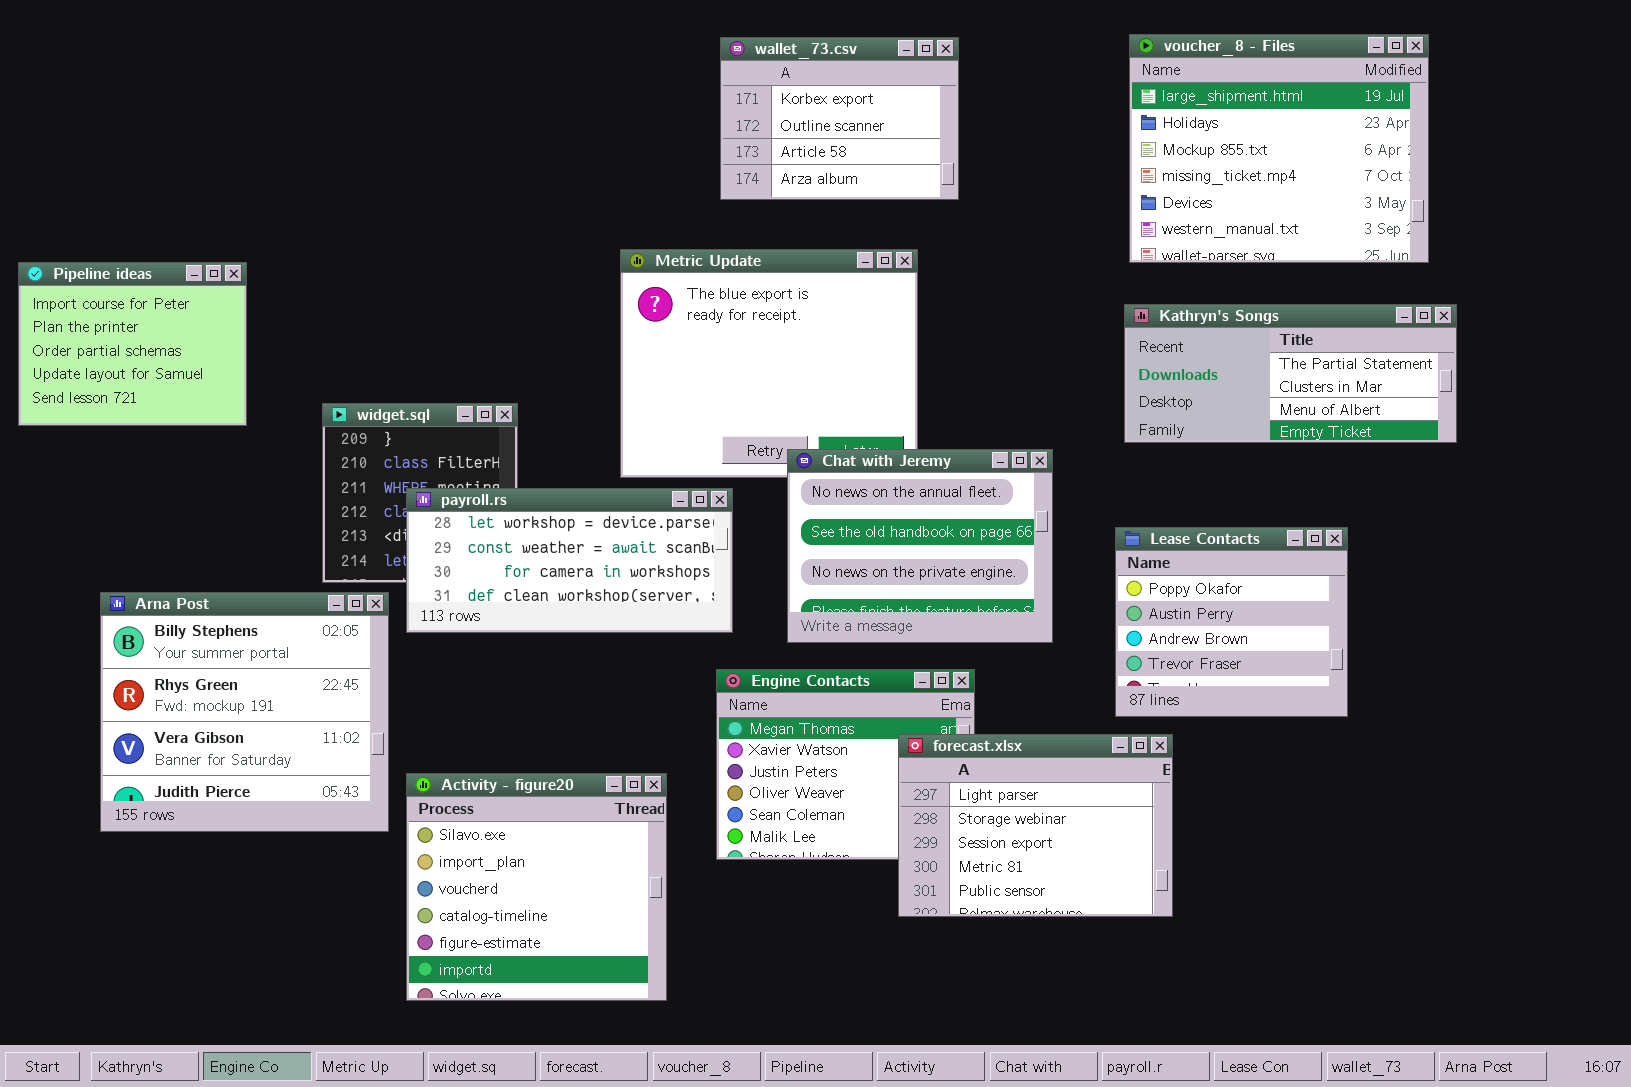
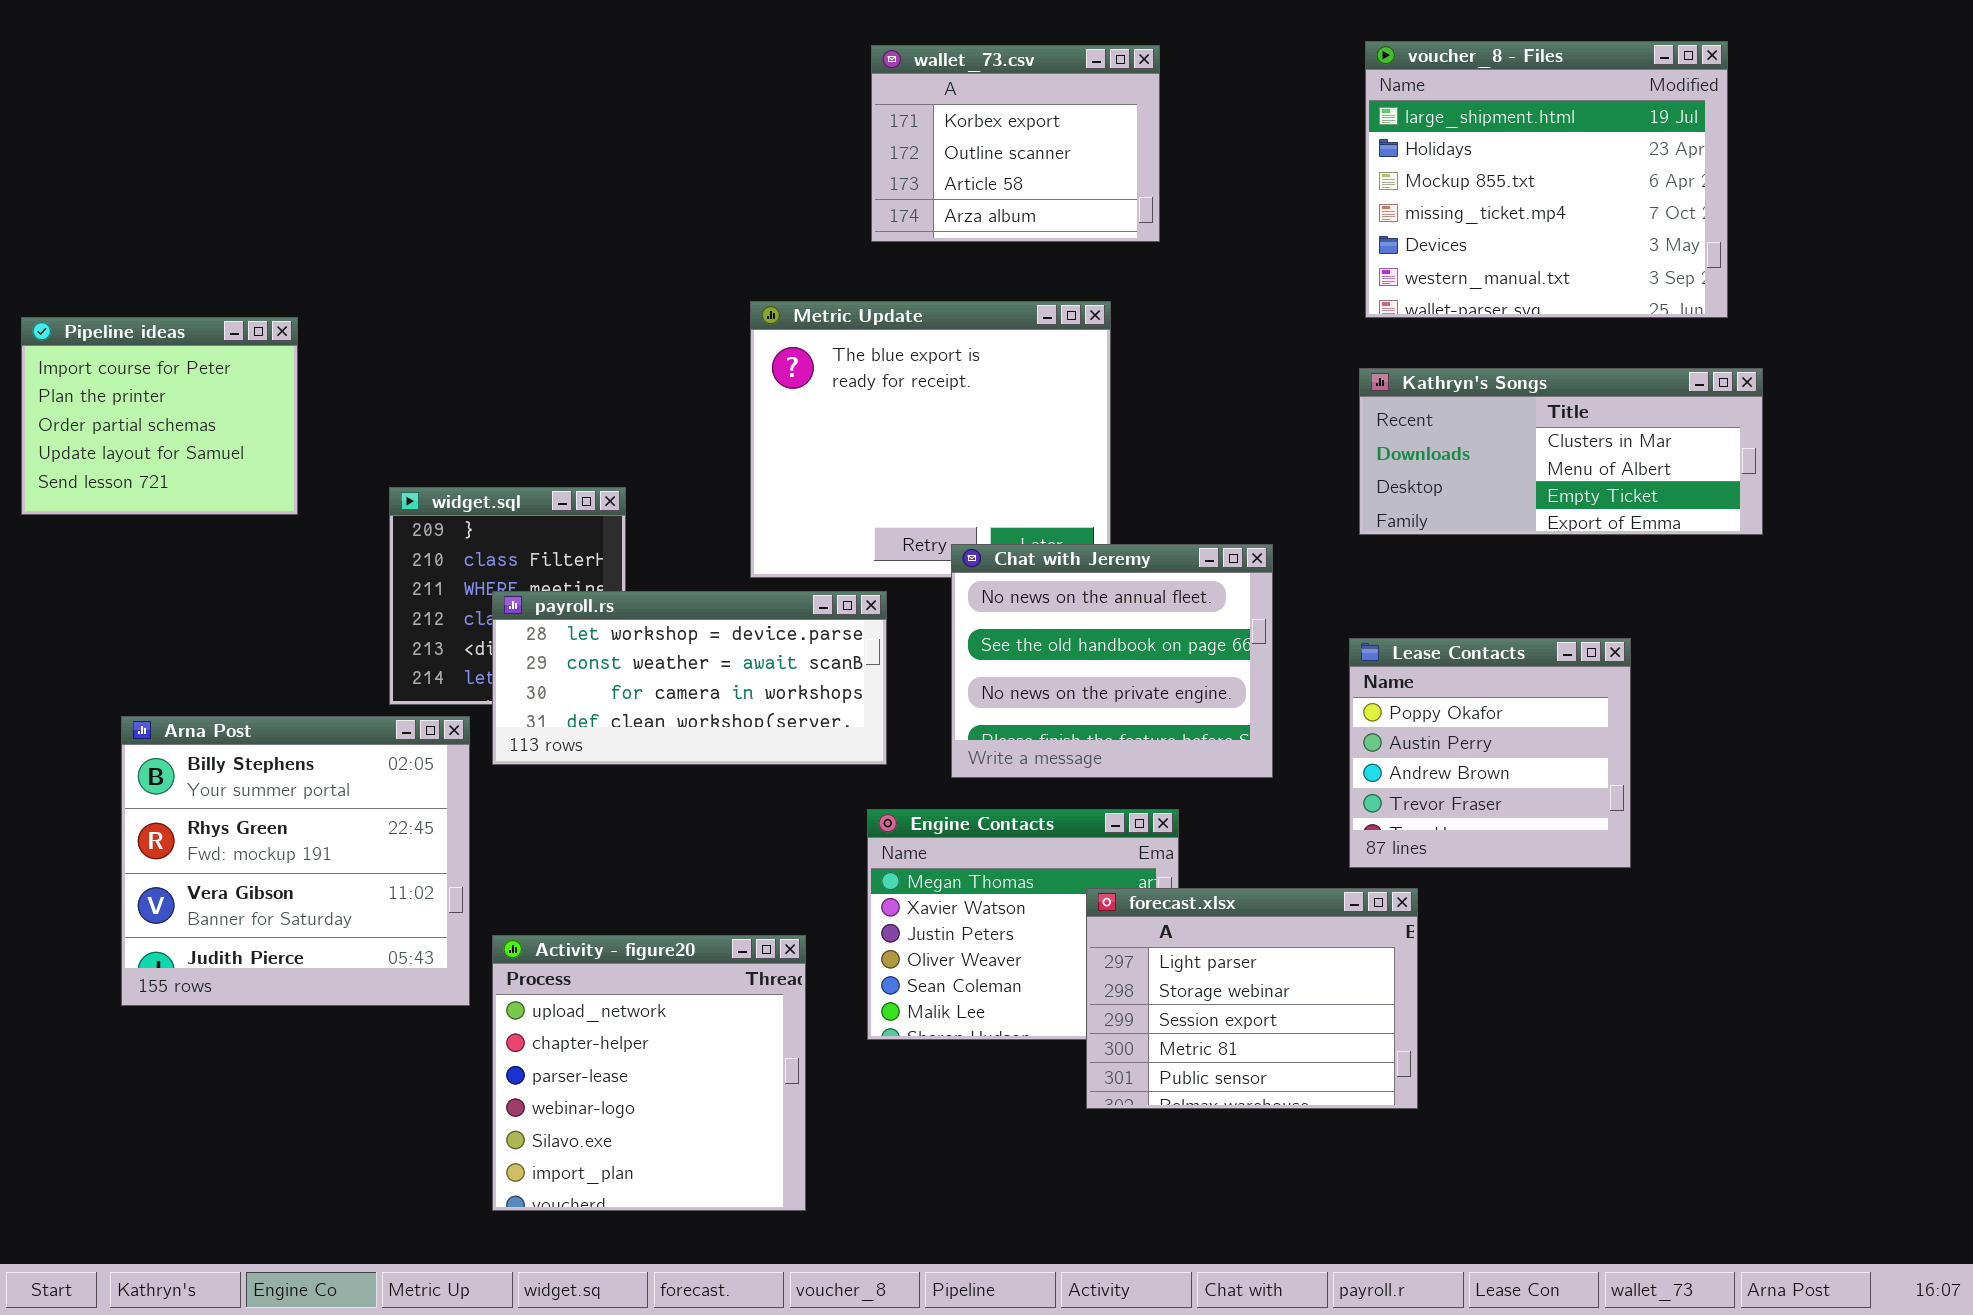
Kathryn's Songs: [1124,304,1457,443] -> [1359,368,1763,535], scrolled down 1 row
Activity - figure20: [406,773,667,1001] -> [492,935,806,1211], scrolled up 4 rows

